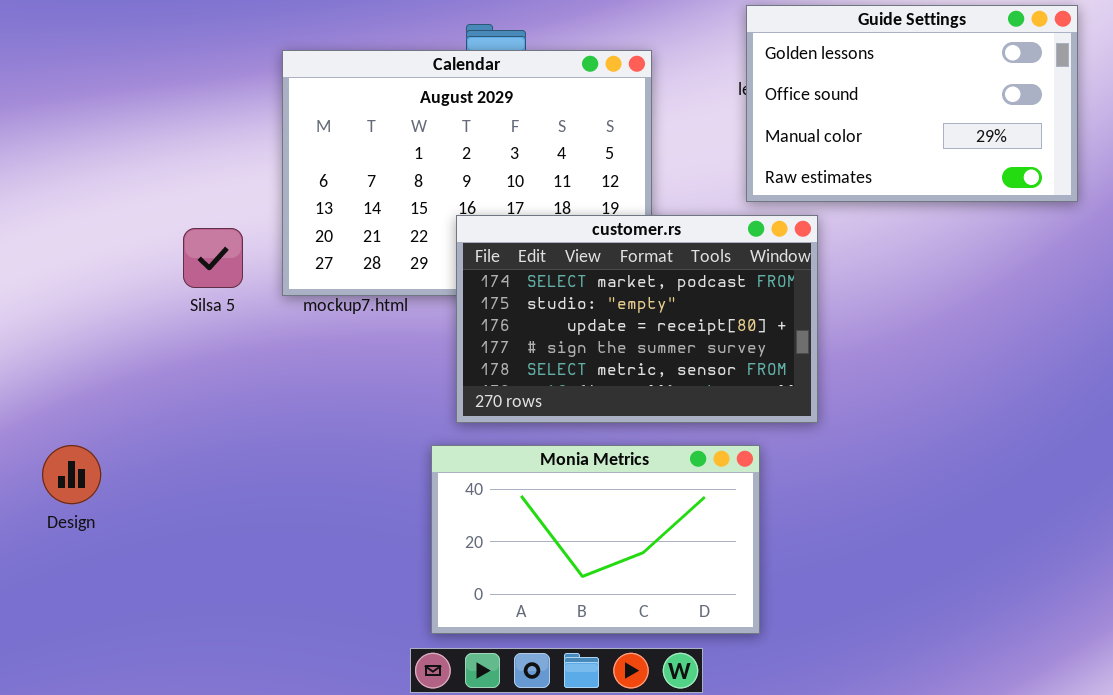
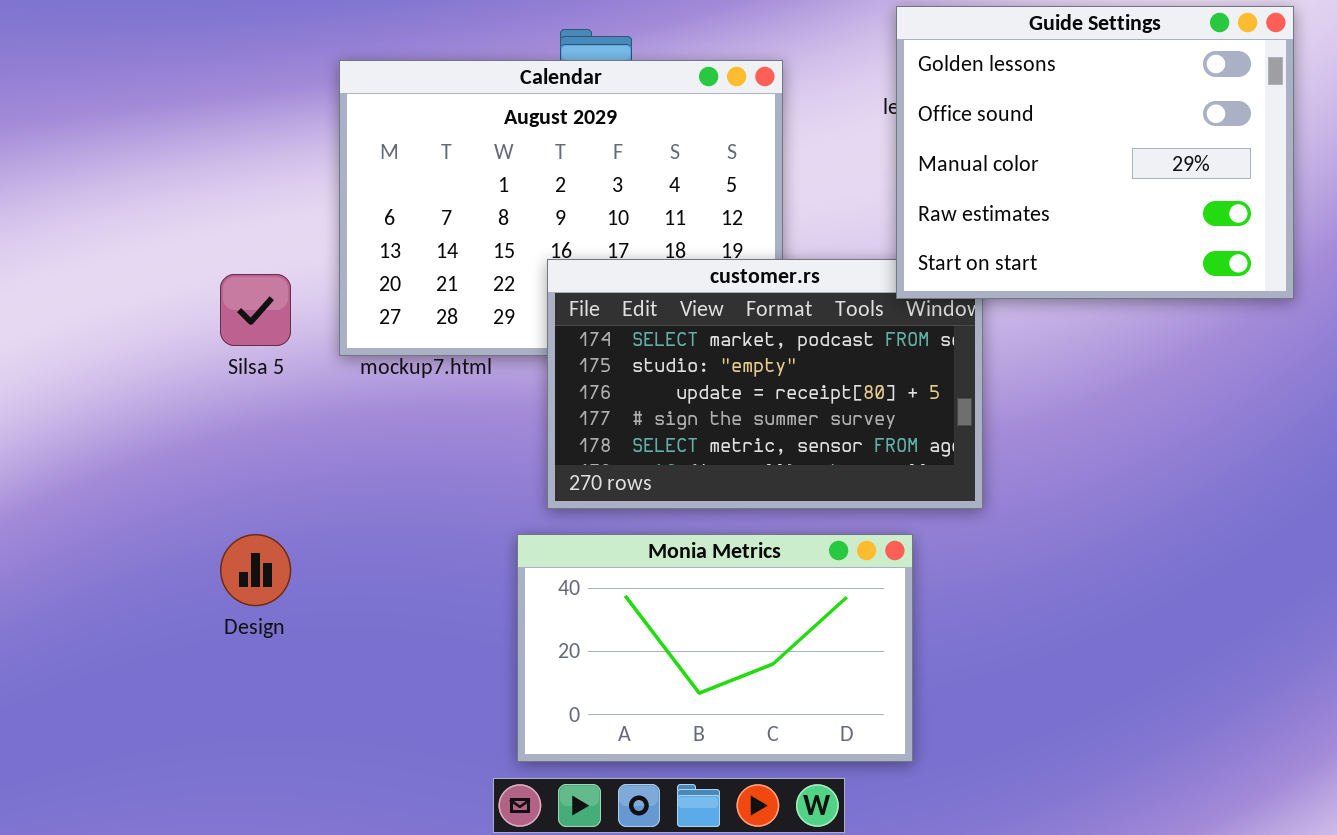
Guide Settings: [746,5,1078,202] -> [896,6,1294,299], resized
Design: [42,445,101,504] -> [220,534,291,606], moved

